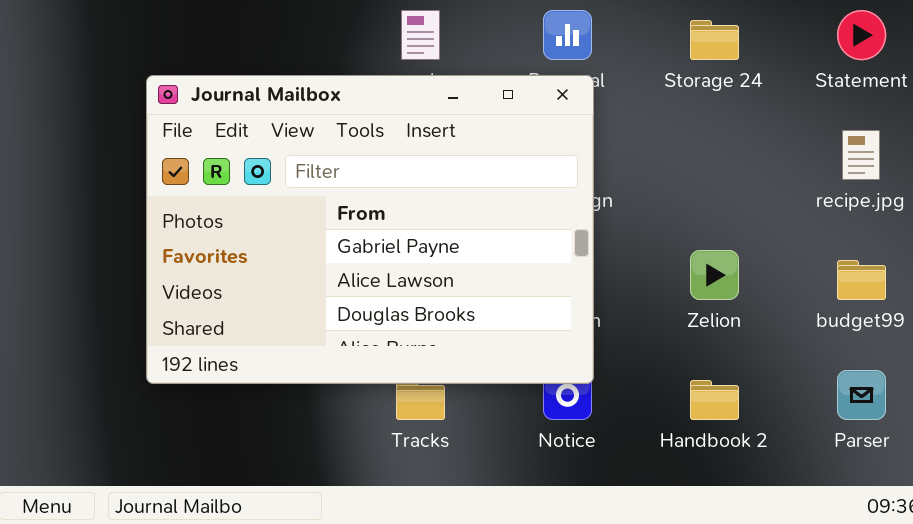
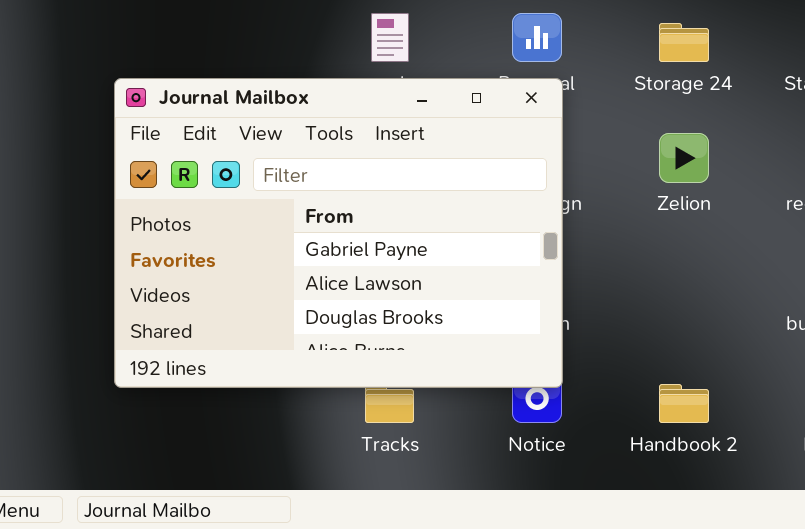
Zelion: [690,250,739,300] -> [659,133,709,183], moved

